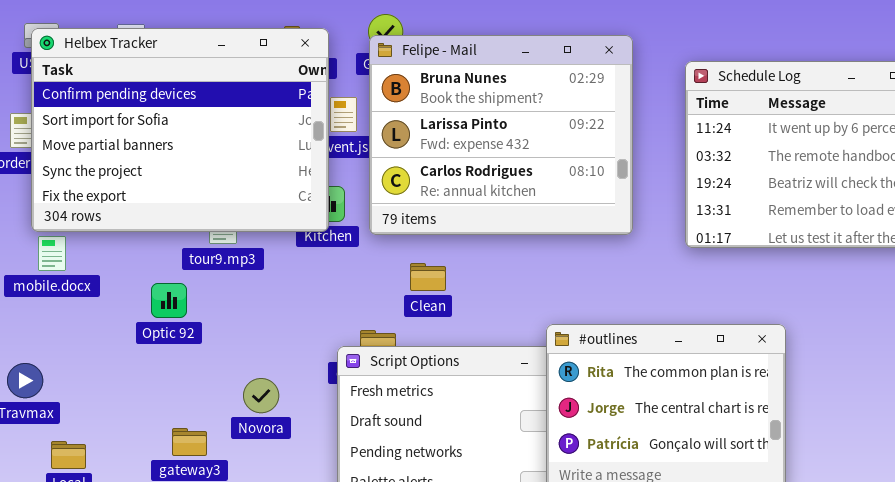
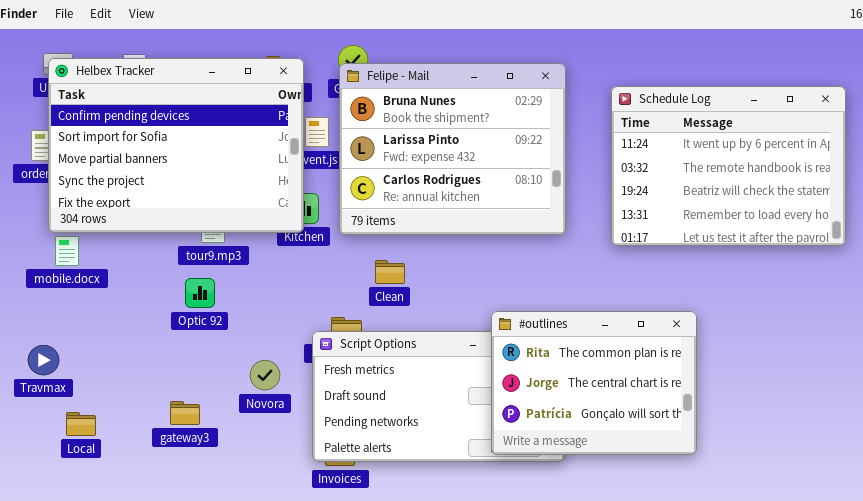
Optic 92: [151,283,187,318] -> [185,278,215,308], moved
Novora: [243,378,279,413] -> [250,360,280,390], moved

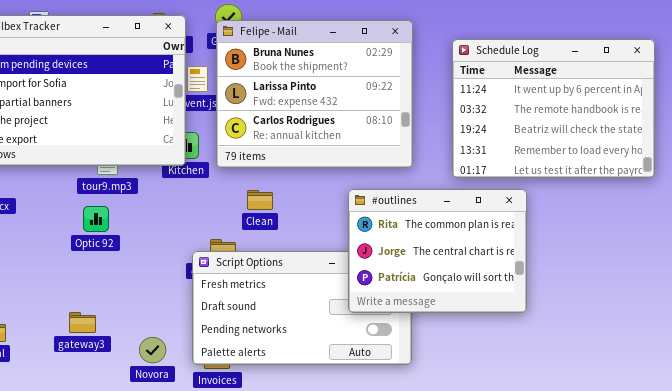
#outlines: [491,311,697,455] -> [348,189,527,313], moved
Novora: [250,360,280,390] -> [139,337,166,363], moved

